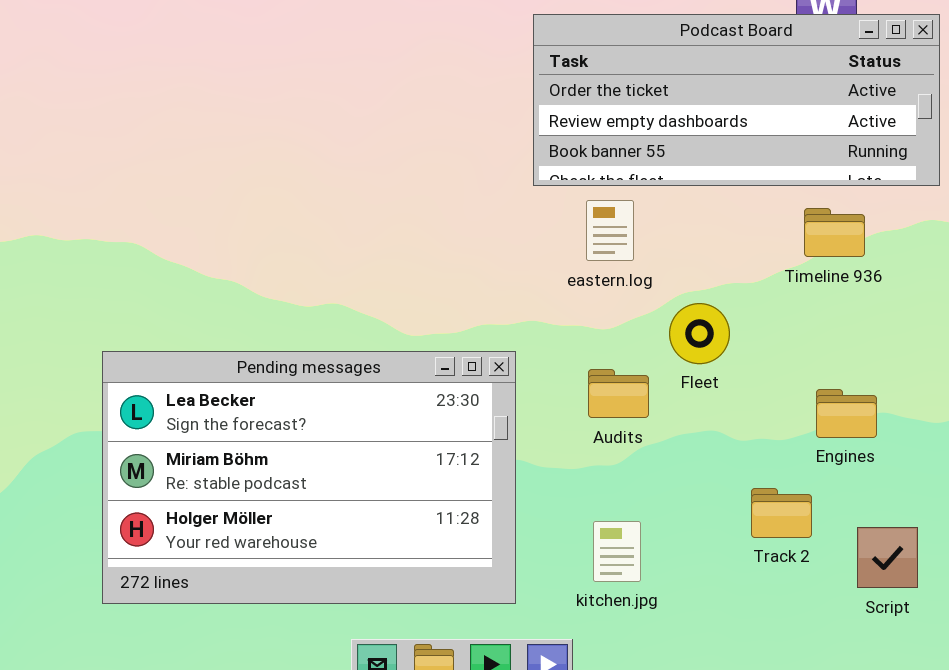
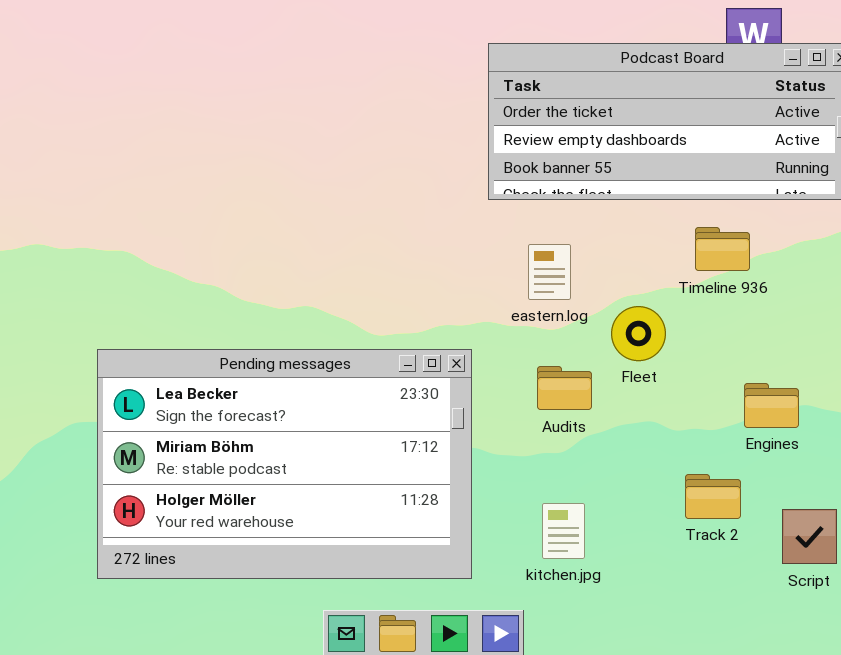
eastern.log: [586,200,634,261] -> [528,244,571,300], moved
Timeline 936: [804,208,865,257] -> [695,227,750,271], moved

